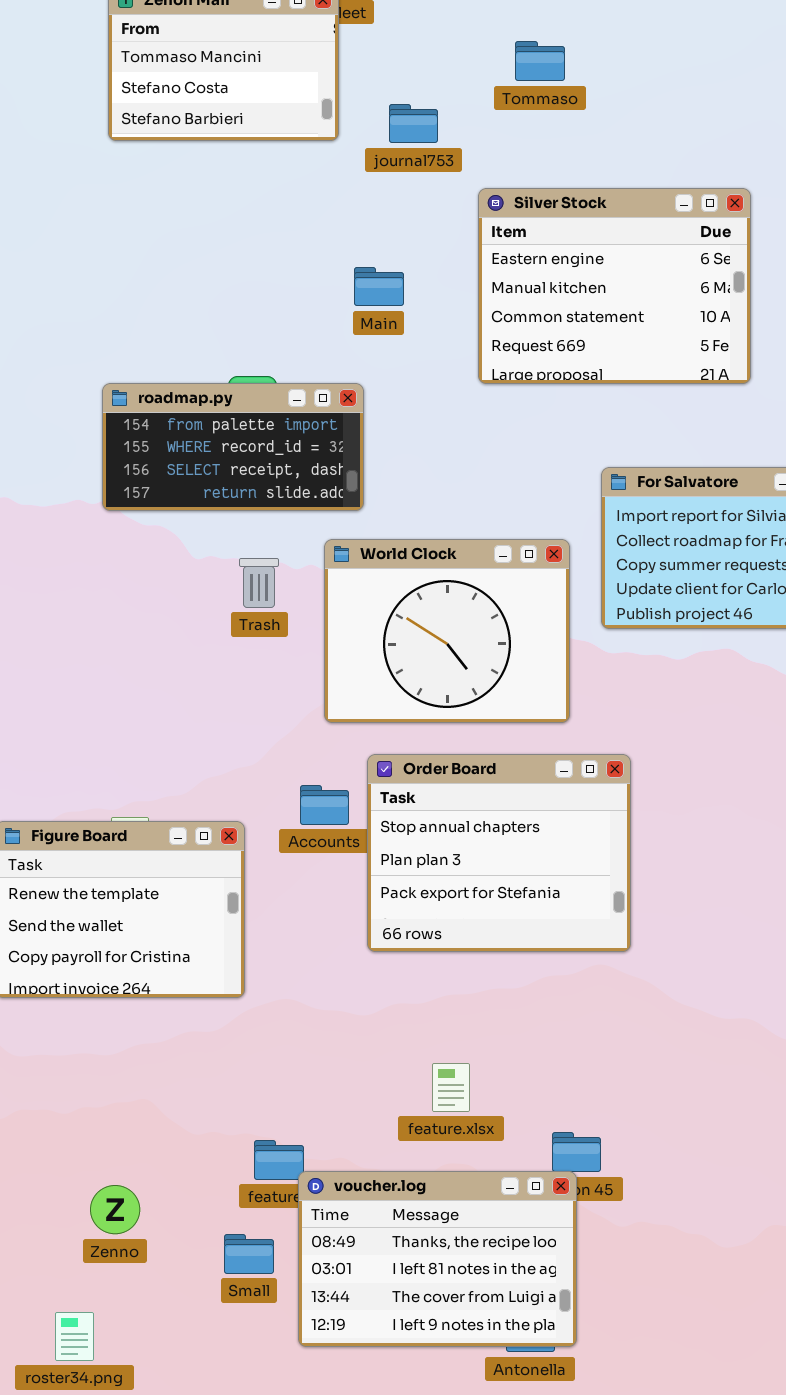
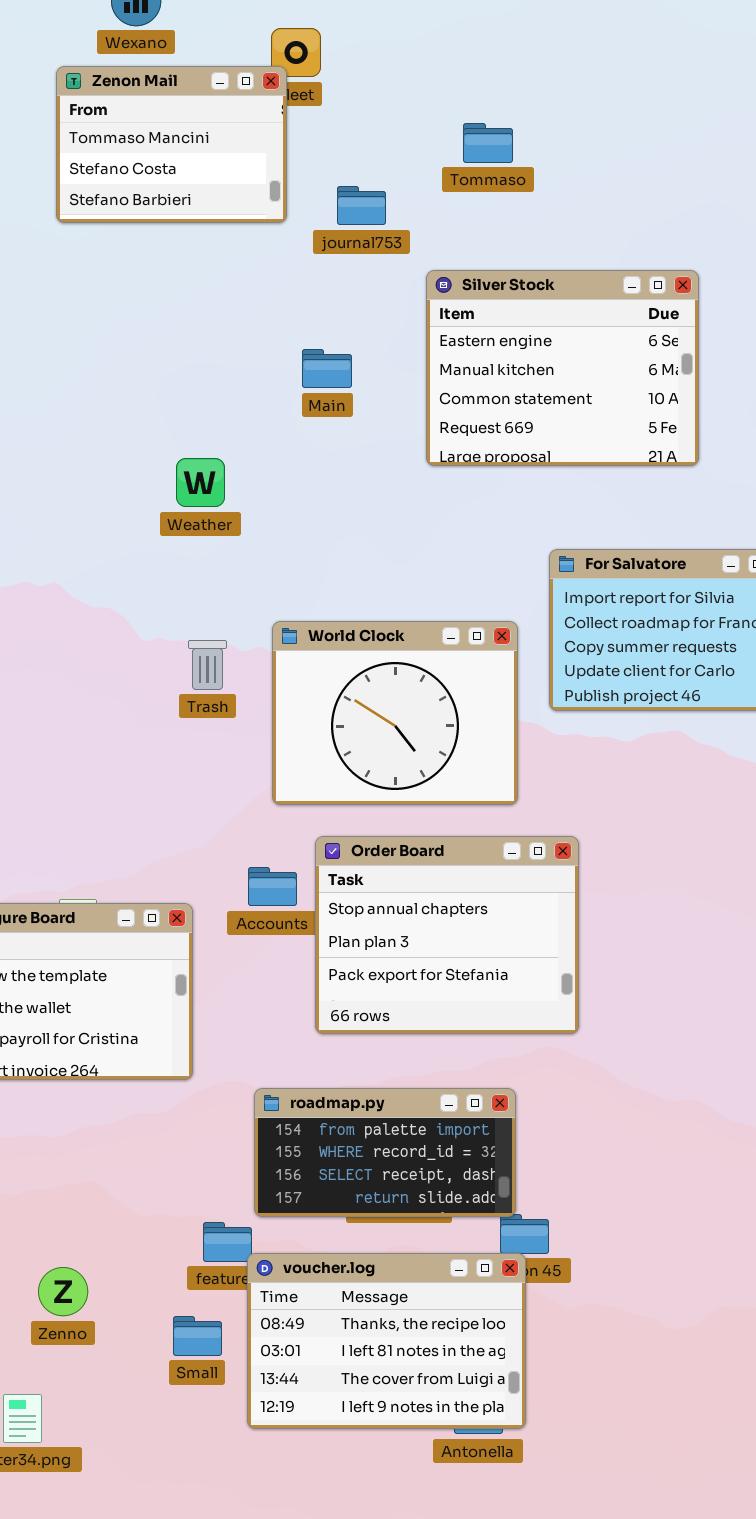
roadmap.py: [102,383,364,511] -> [254,1088,516,1217], moved

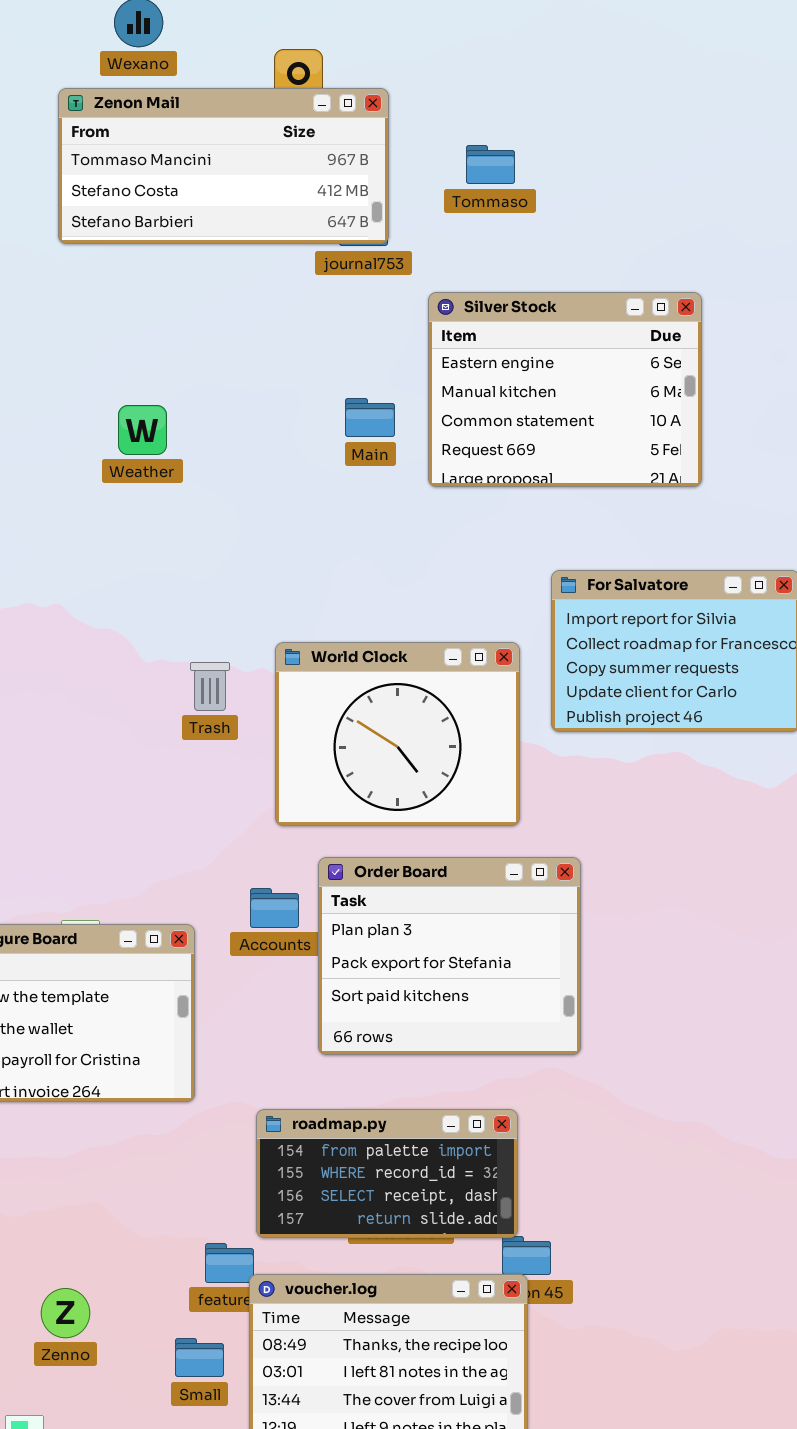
Zenon Mail: [56,66,287,223] -> [58,88,389,244], resized
Main: [302,349,352,388] -> [345,398,395,437], moved
Weather: [176,458,225,507] -> [118,405,167,455], moved
Order Board: [315,836,579,1034] -> [318,857,581,1055], scrolled down 1 row

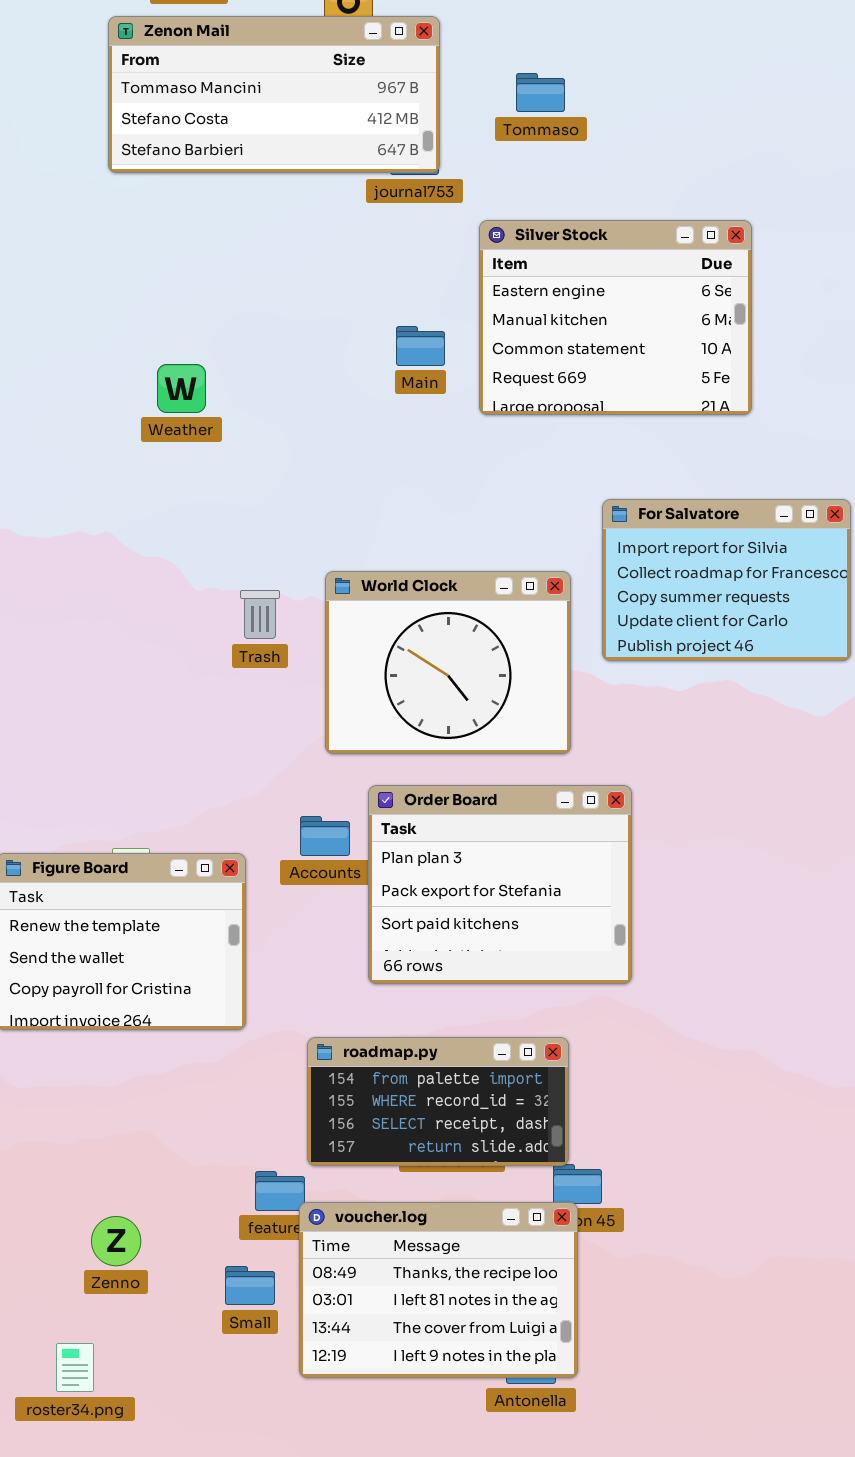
Weather: [118,405,167,455] -> [157,364,206,413], moved

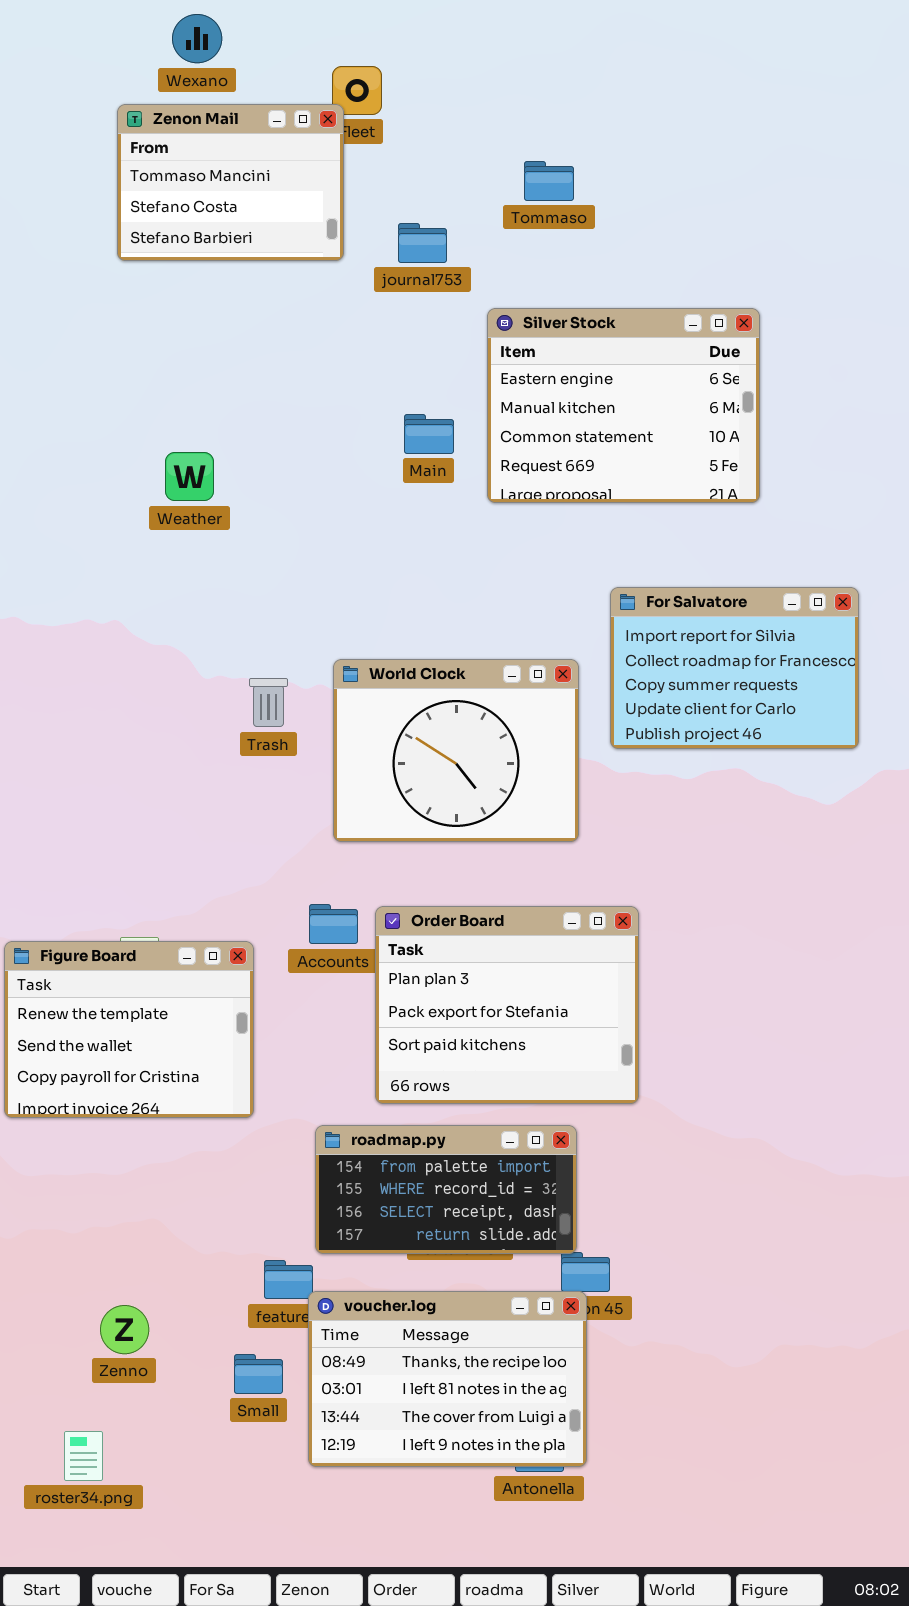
Zenon Mail: [108,16,440,173] -> [117,104,344,261], resized
Order Board: [368,785,632,984] -> [375,906,639,1104], moved

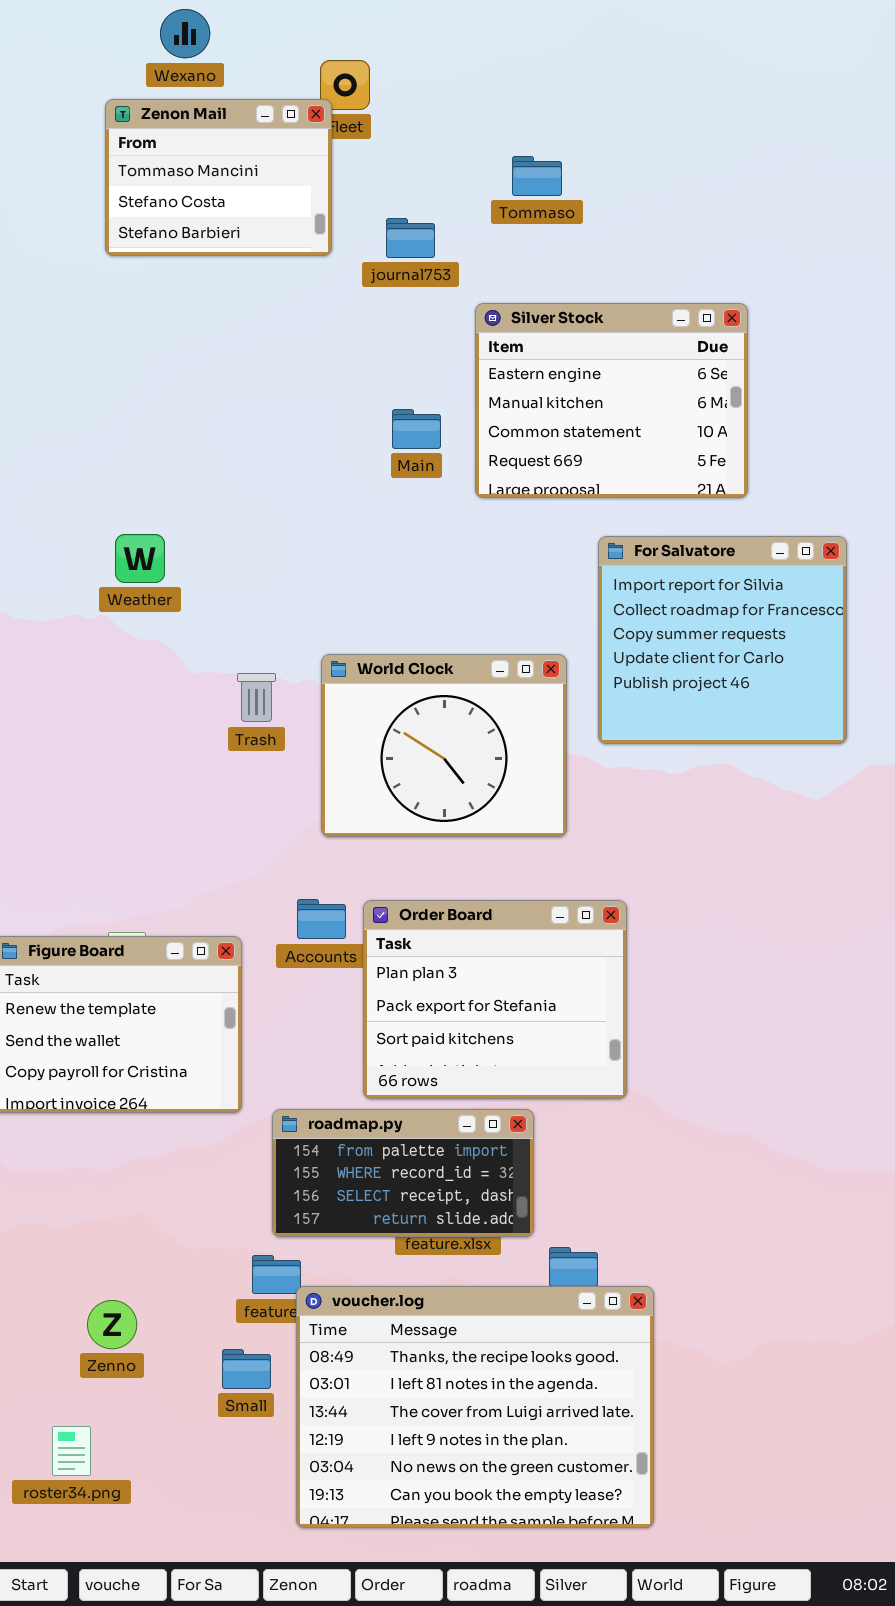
Weather: [165,452,214,501] -> [115,534,165,583], moved
For Salvatore: [610,587,859,749] -> [598,536,847,744], resized
roadmap.py: [315,1125,577,1254] -> [272,1109,534,1237], moved
voucher.log: [308,1291,587,1467] -> [296,1286,654,1528], resized

